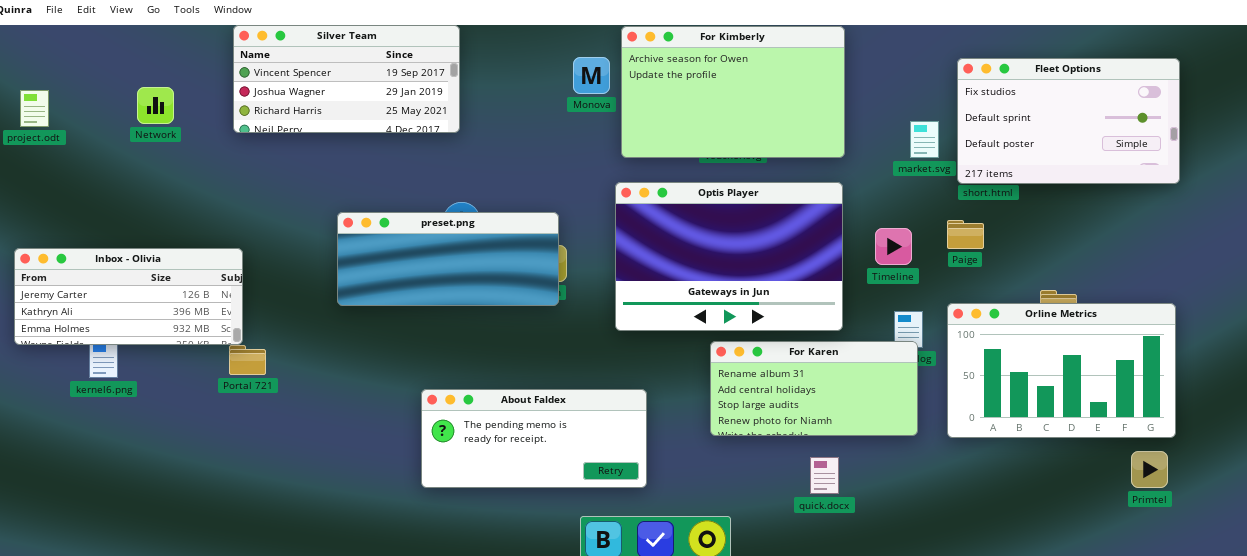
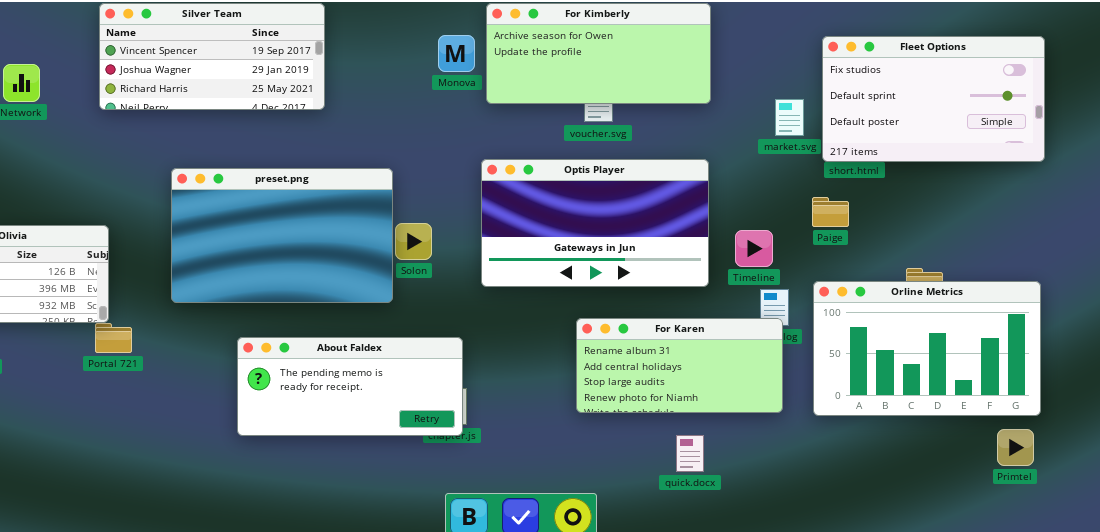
For Kimberly: [621,26,845,158] -> [486,3,711,104], resized
Optis Player: [615,182,843,331] -> [481,159,709,287], resized
preset.png: [337,212,559,306] -> [171,168,393,303], moved, resized
Timeline: [875,228,912,265] -> [735,230,773,267], moved
About Faldex: [421,389,647,488] -> [237,337,463,436], moved

